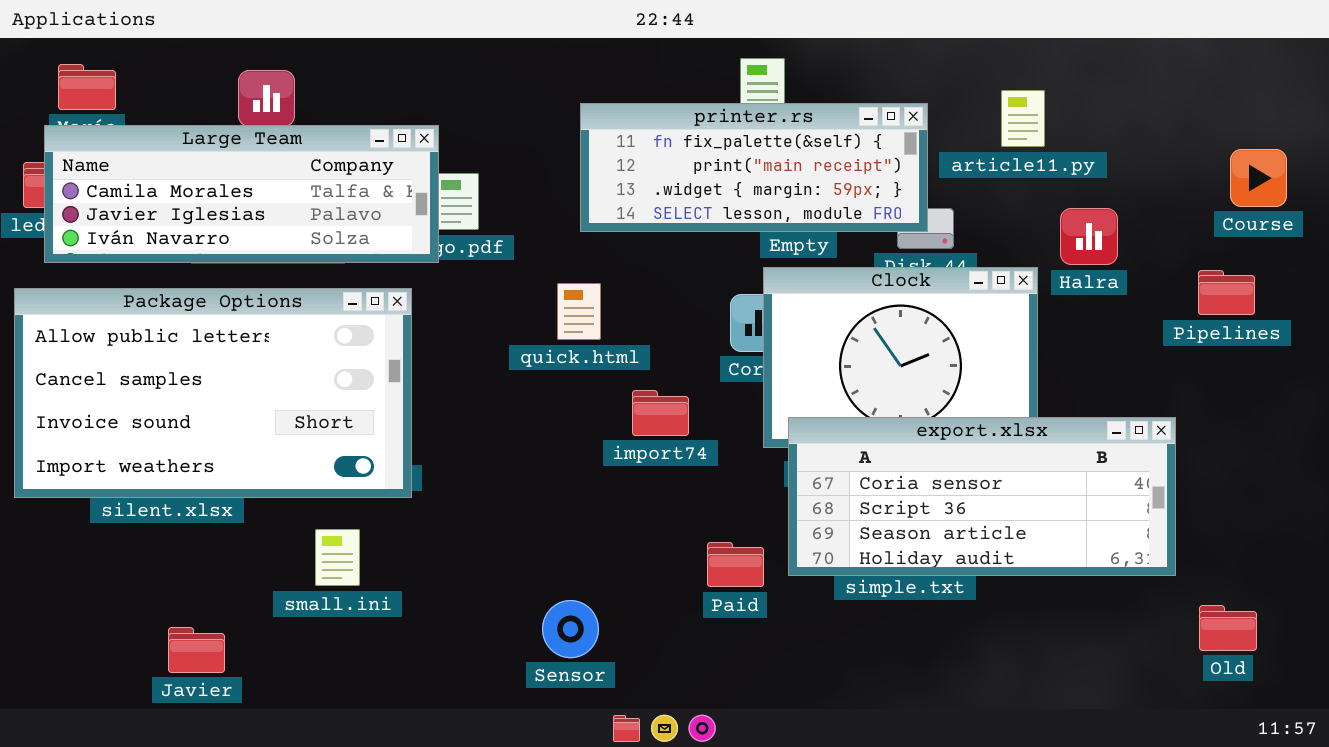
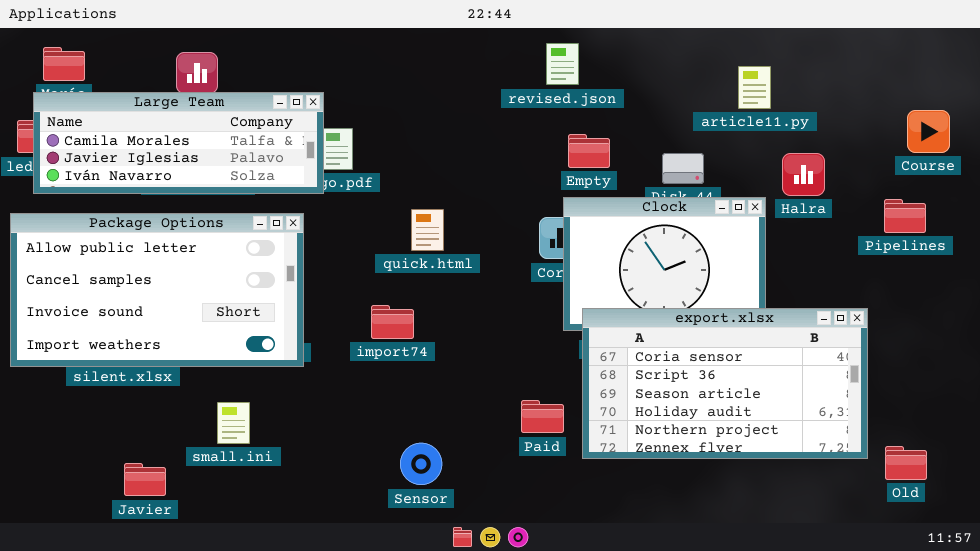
printer.rs: [580,103,928,232] -> none, closed
import74: [632,390,689,436] -> [371,305,414,339], moved
export.xlsx: [788,417,1176,576] -> [582,308,868,459], resized
small.ini: [315,529,360,586] -> [217,402,250,444], moved

